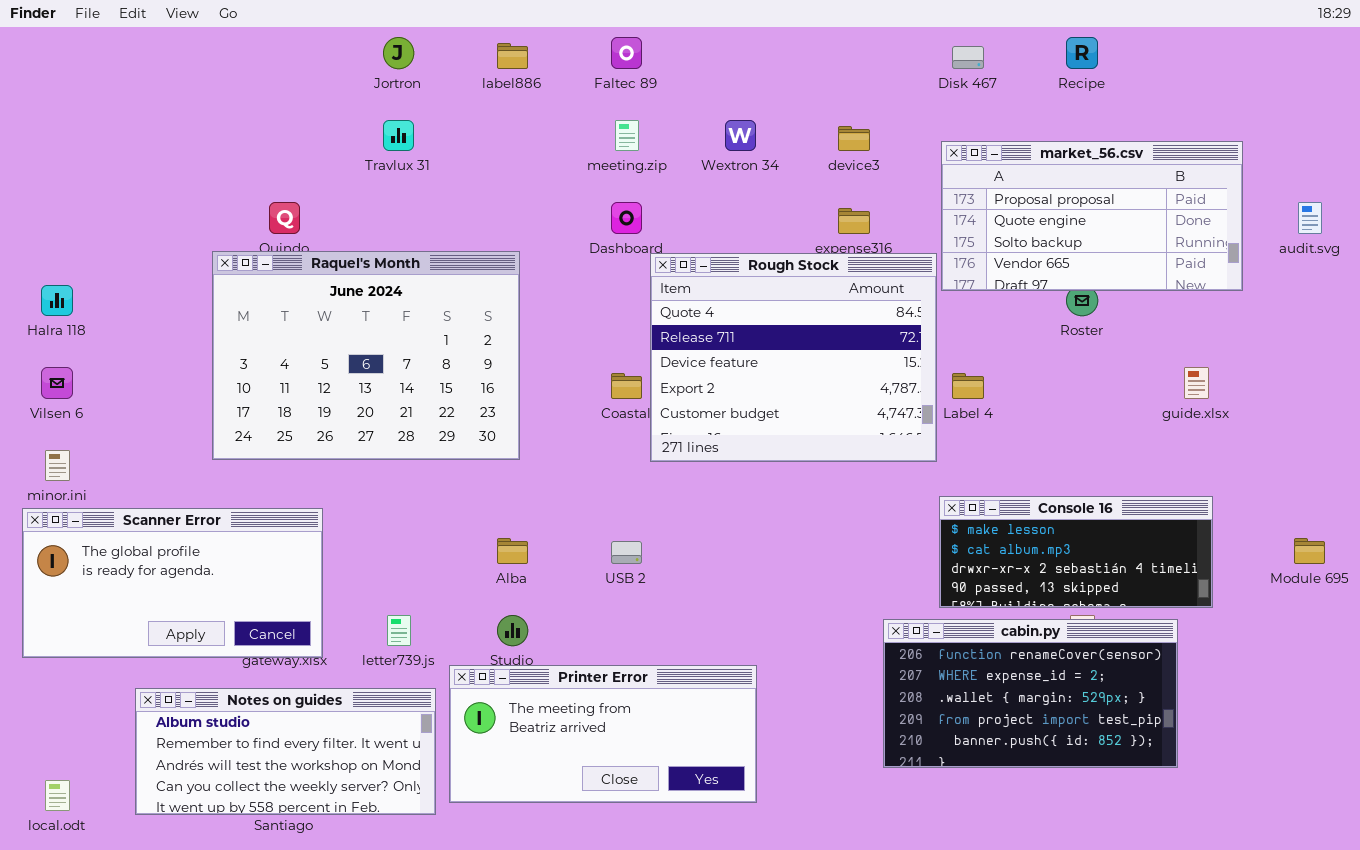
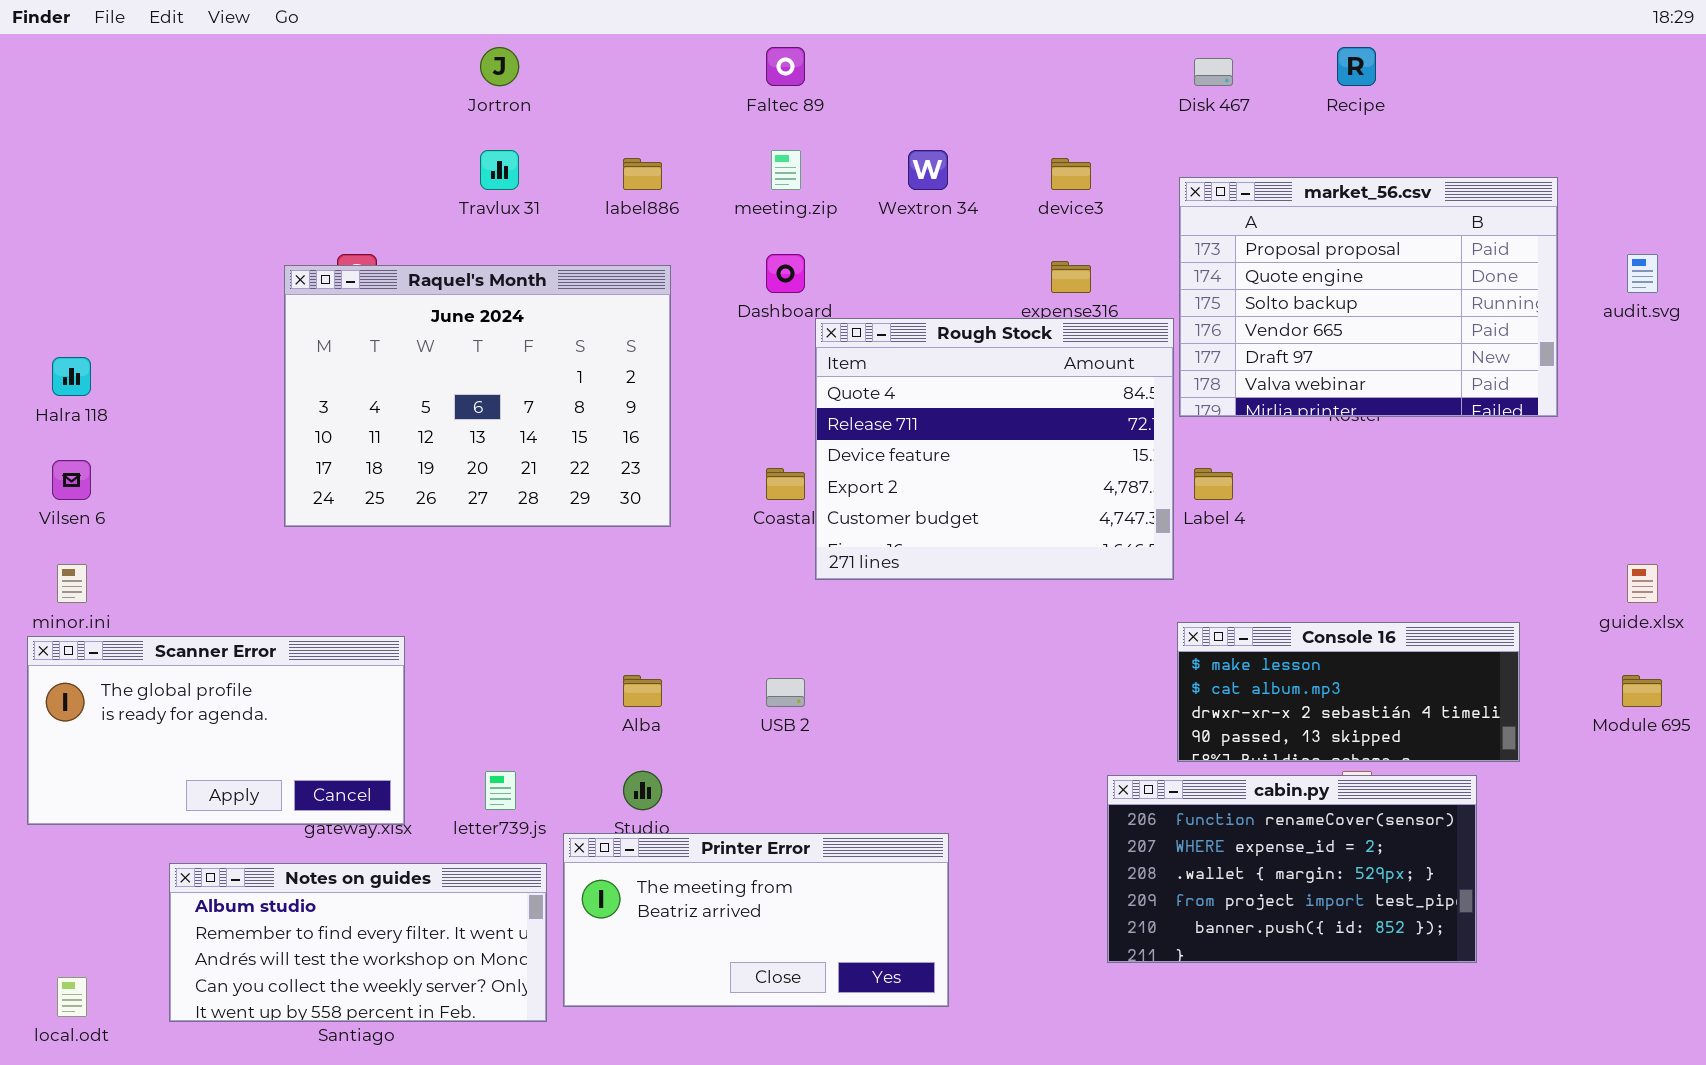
label886: [497,43,528,69] -> [623,158,662,190], moved
market_56.csv: [941,141,1243,291] -> [1179,177,1558,417], resized
Raquel's Month: [212,251,520,460] -> [284,265,671,527], moved
guide.xlsx: [1184,367,1209,399] -> [1627,564,1658,603], moved

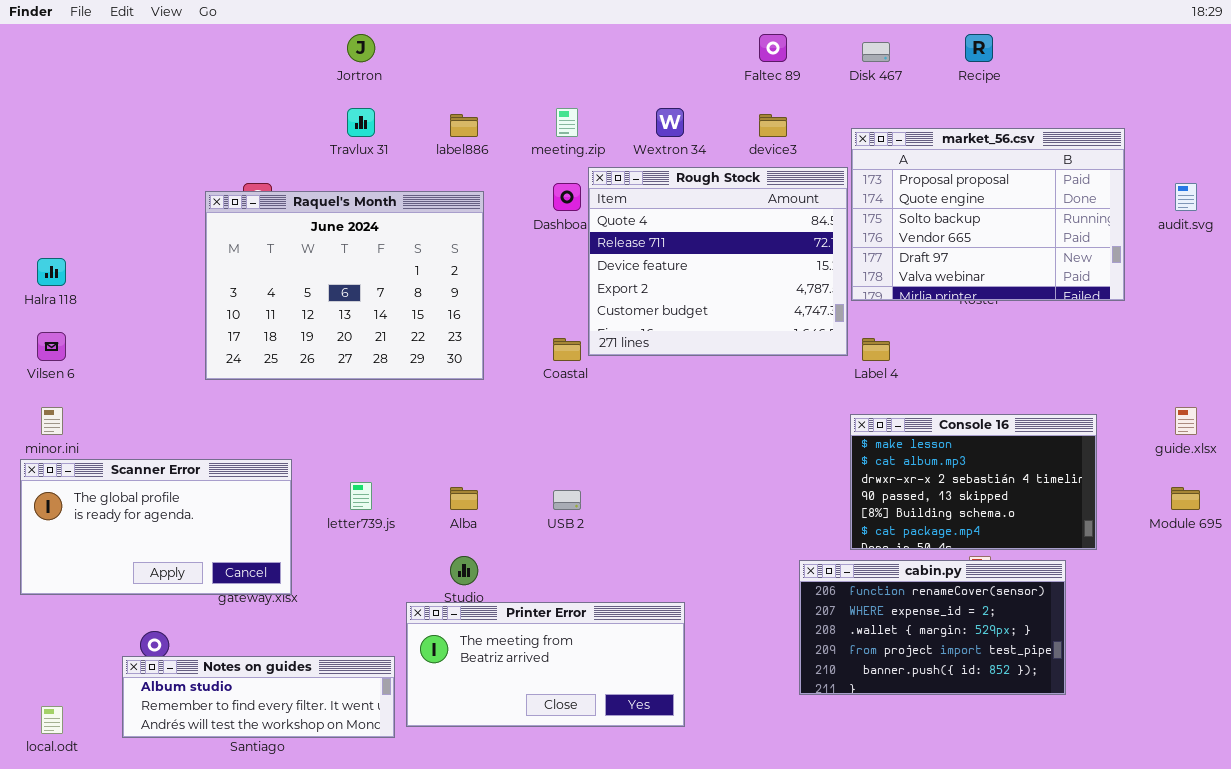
Faltec 89: [766,47,805,86] -> [759,34,787,62], moved
Rough Stock: [815,318,1174,580] -> [588,167,848,356], moved
Console 16: [1177,622,1520,762] -> [850,414,1097,550], resized
letter739.js: [485,771,516,810] -> [350,482,372,510], moved
Notes on guides: [169,863,547,1022] -> [122,656,395,738], resized

